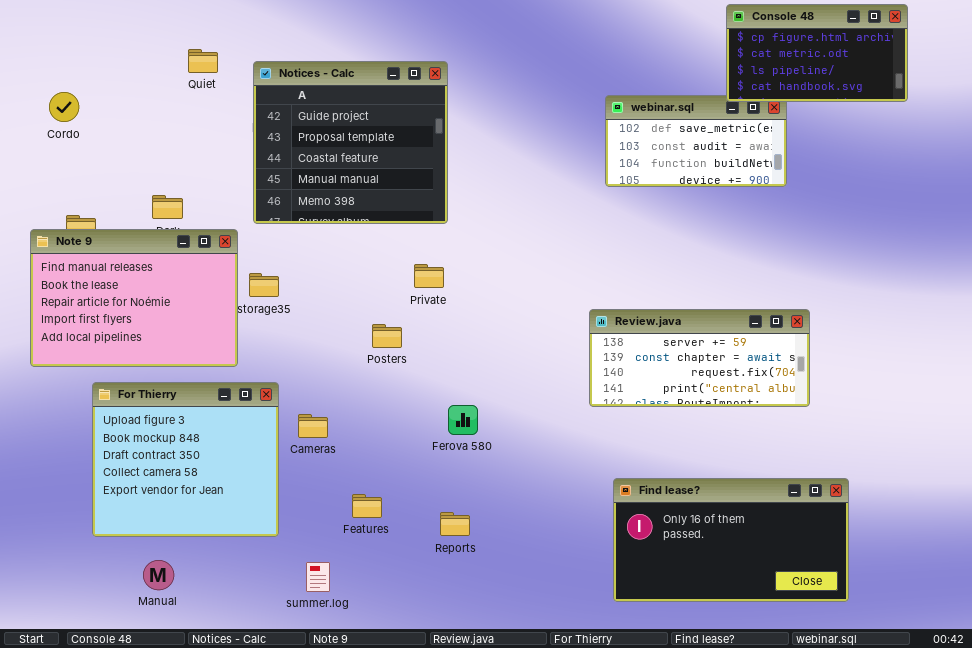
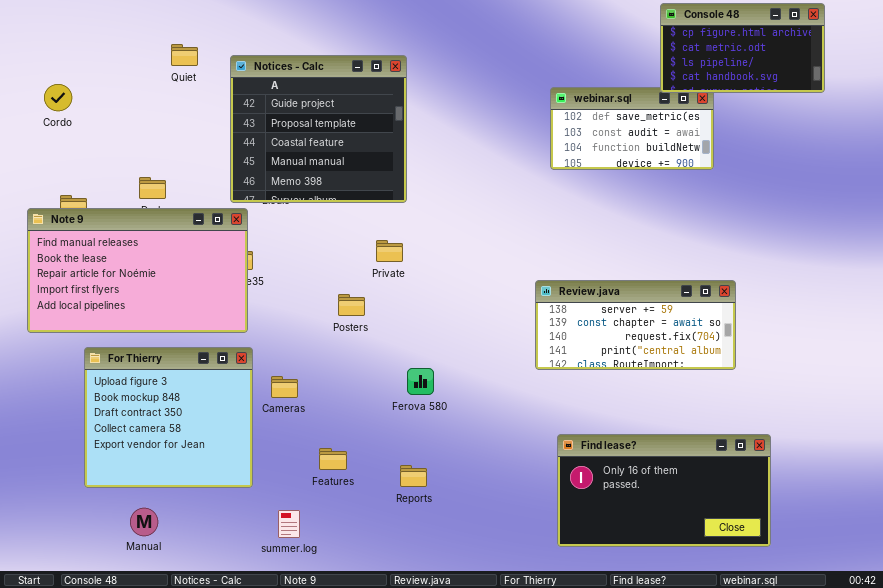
Note 9: [30,229,238,367] -> [27,208,248,333], resized

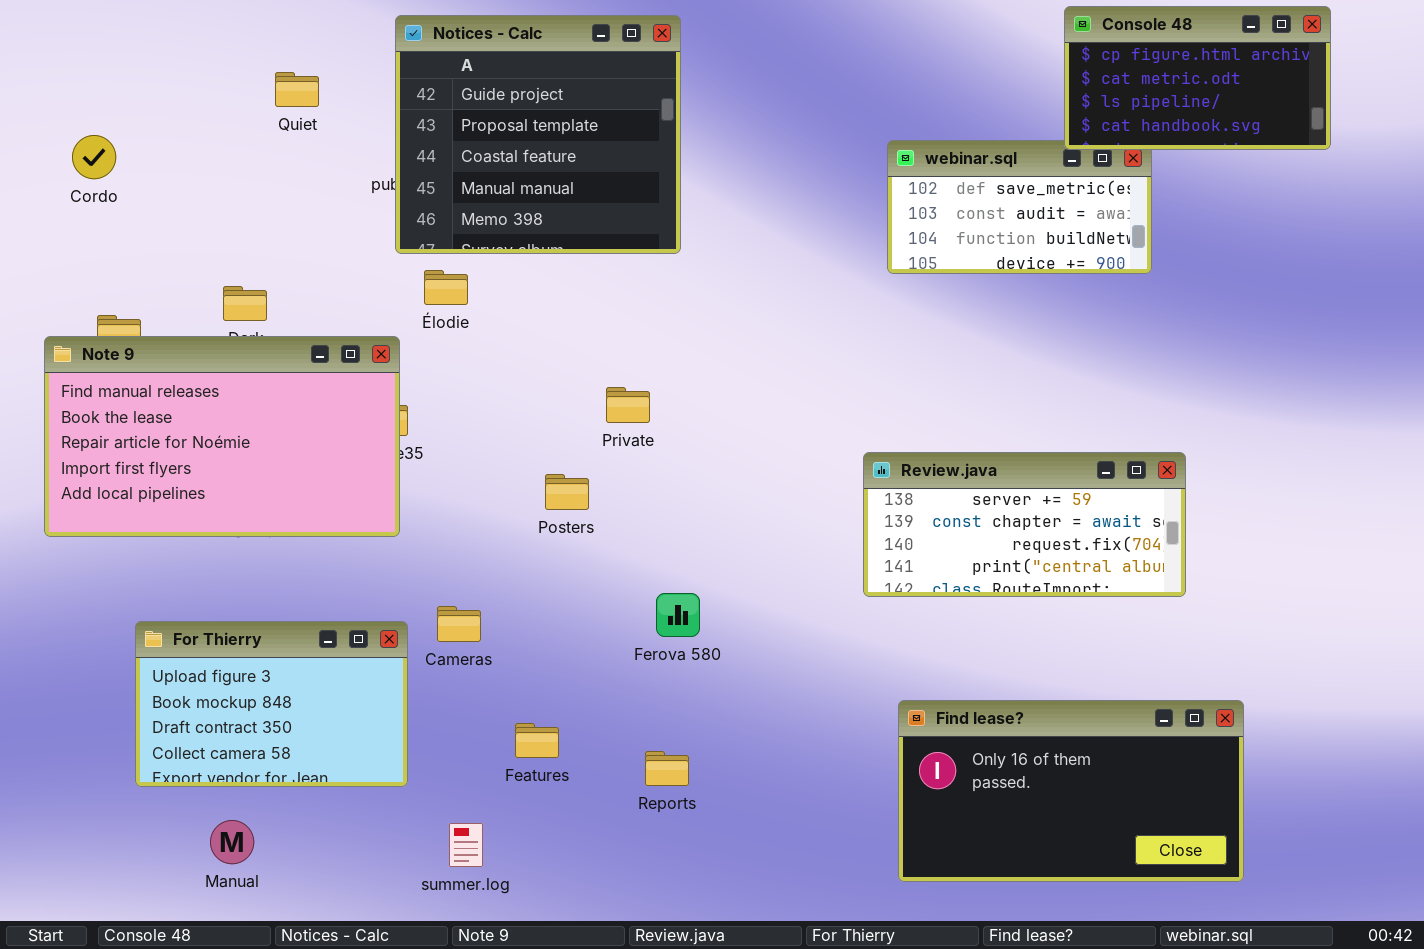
Notices - Calc: [230,55,407,203] -> [395,15,681,254], moved
For Thierry: [84,347,253,488] -> [135,621,408,787], resized

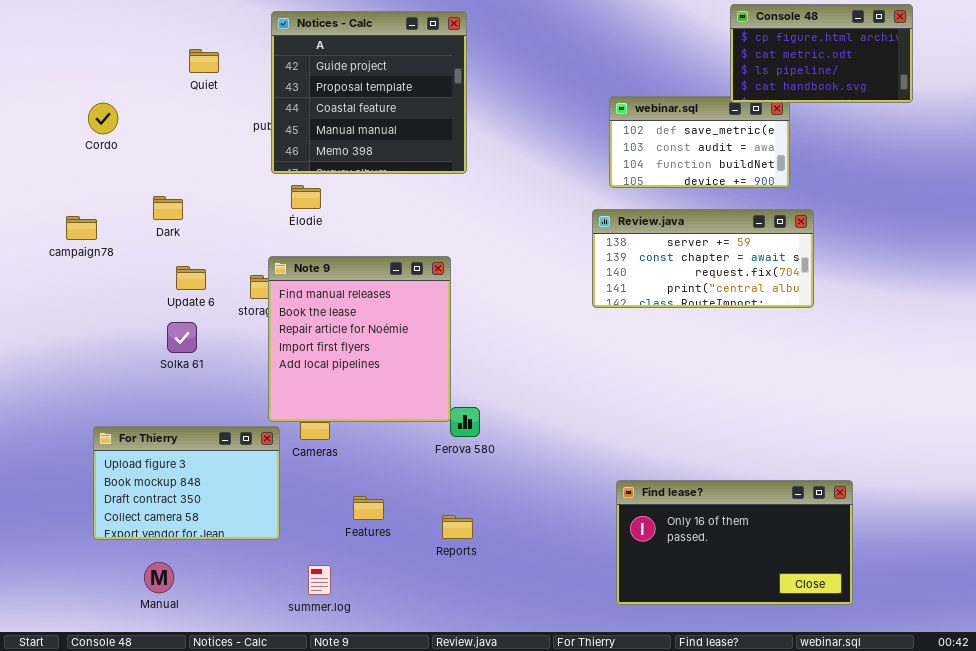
Cordo: [72,135,116,179] -> [88,103,118,134], moved
Note 9: [44,336,400,537] -> [268,256,451,422], moved, resized
Review.java: [863,452,1186,597] -> [592,209,814,308], moved

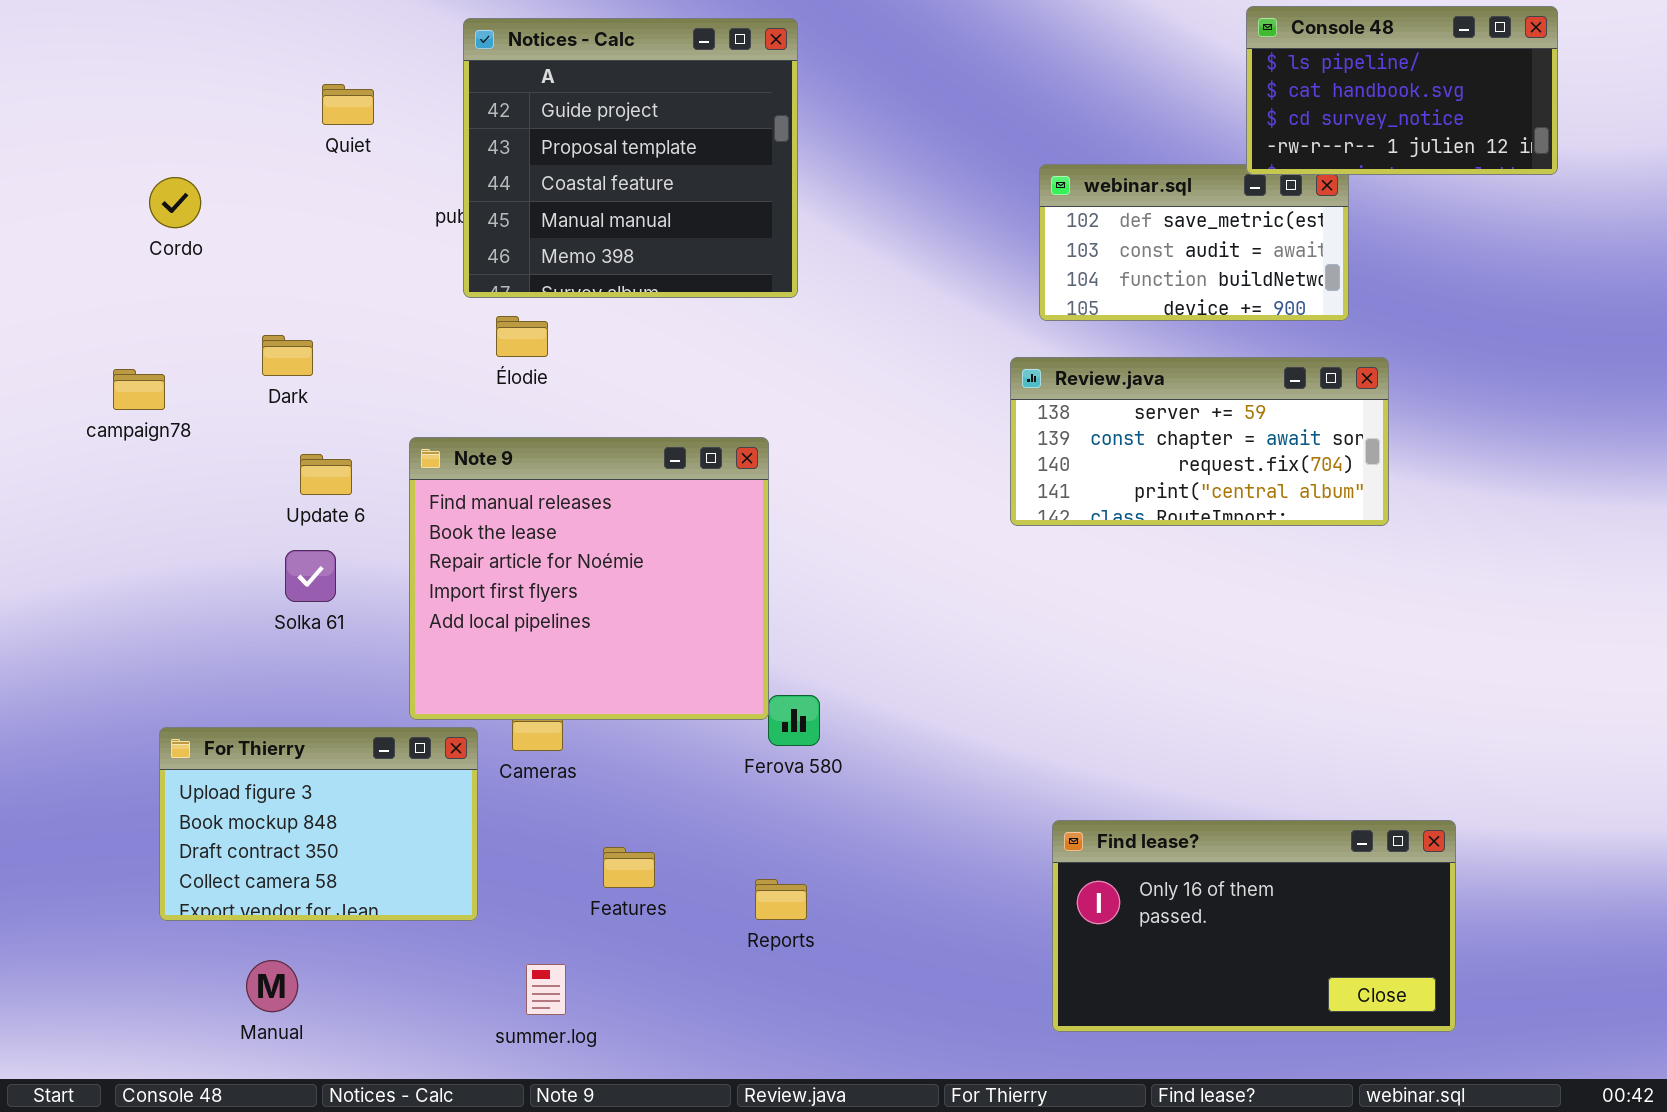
Console 48: [730,4,913,103] -> [1246,6,1558,175], scrolled down 2 rows
Note 9: [268,256,451,422] -> [409,437,769,720], resized

